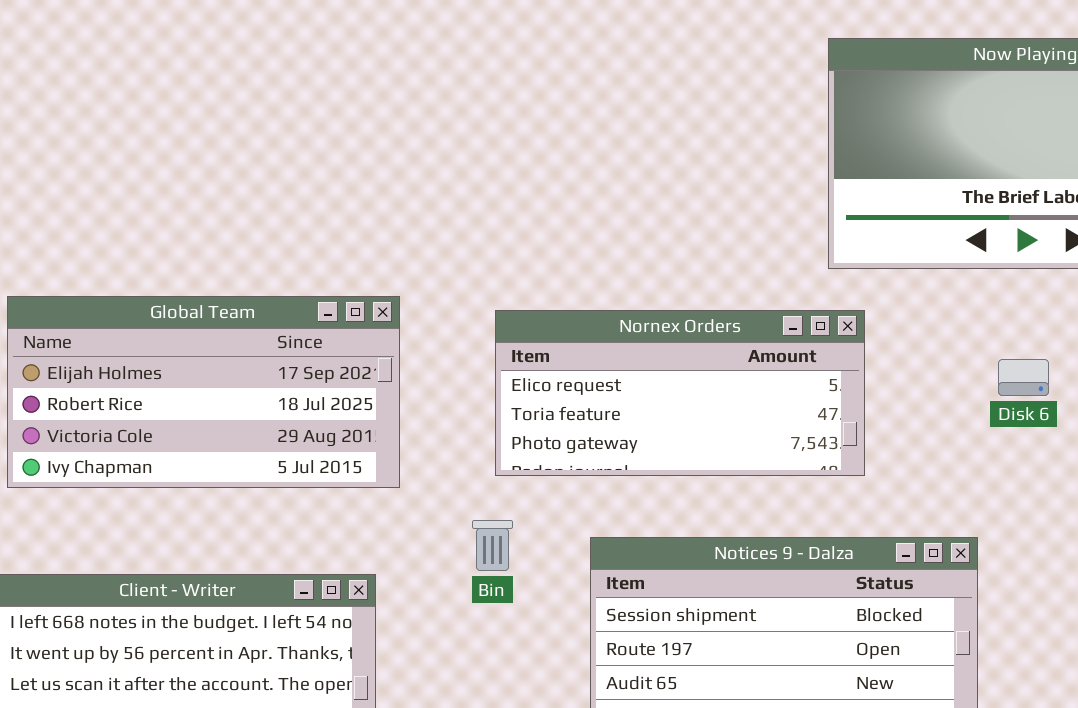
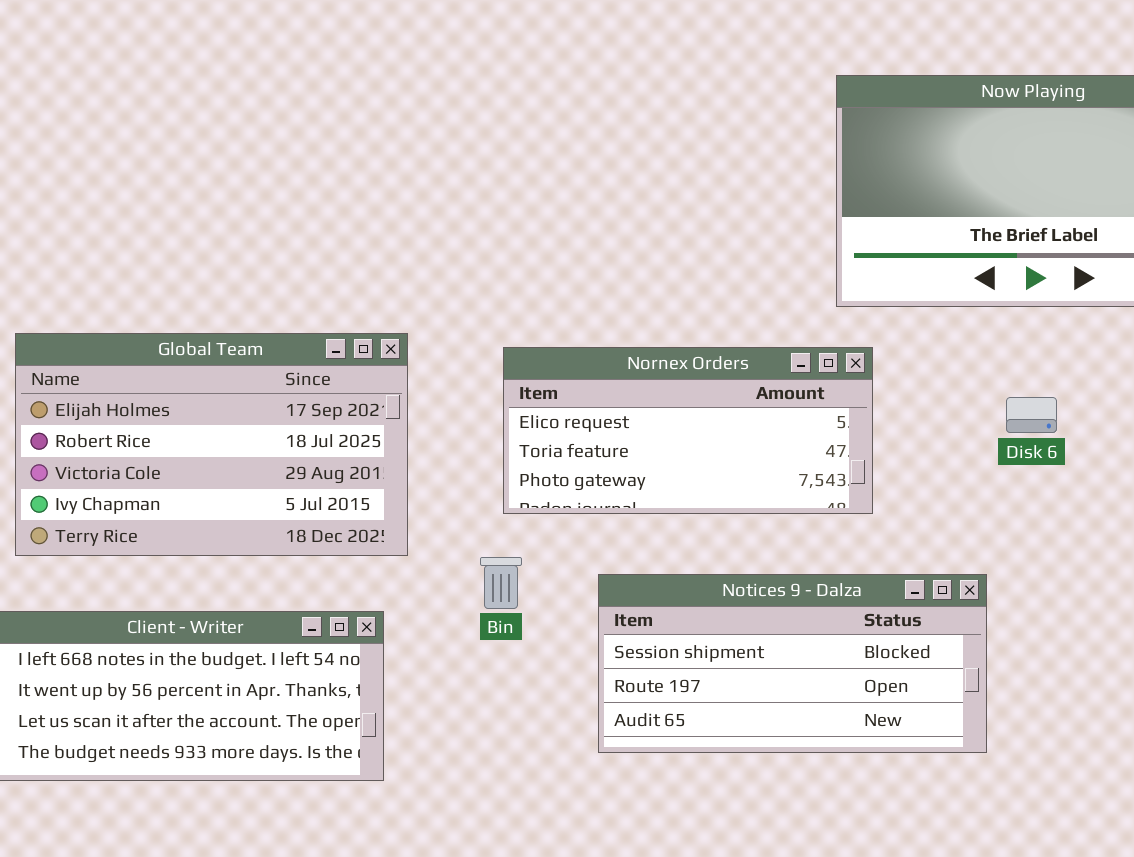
Global Team: [7,296,400,488] -> [15,333,408,556], resized

